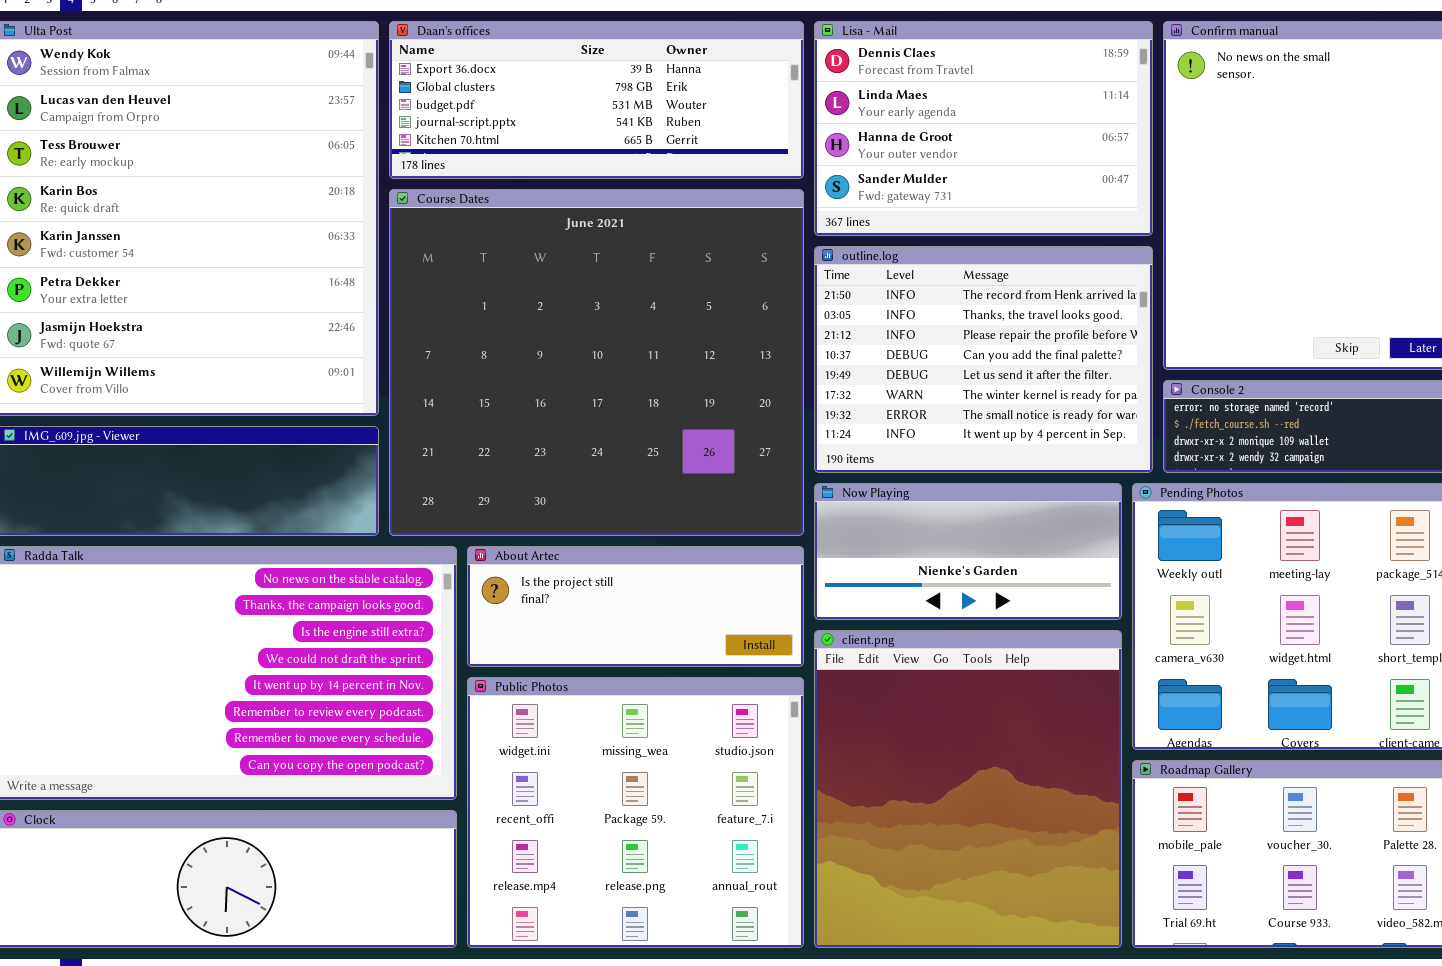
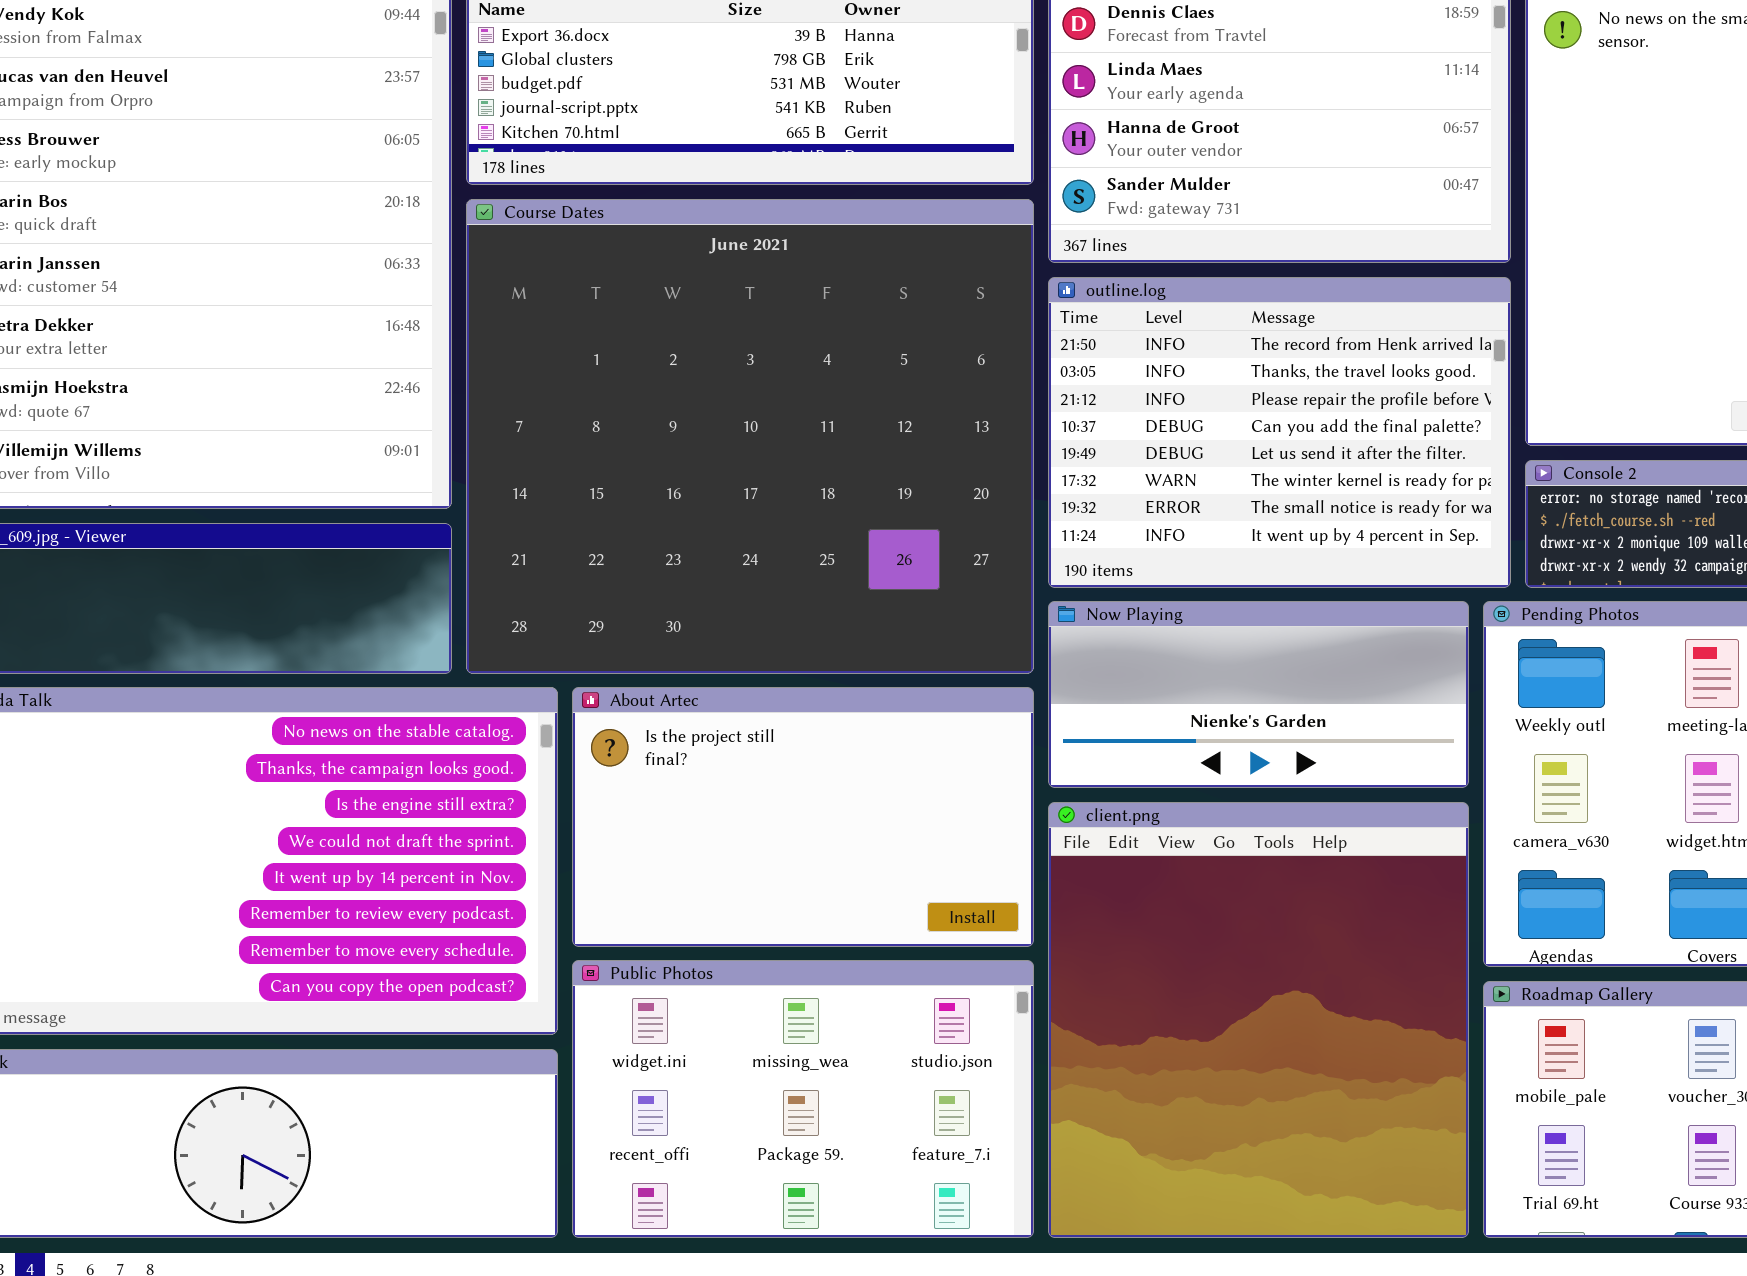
About Artec: [467,546,804,667] -> [572,687,1034,947], resized
Public Photos: [467,677,804,948] -> [572,960,1034,1238], resized

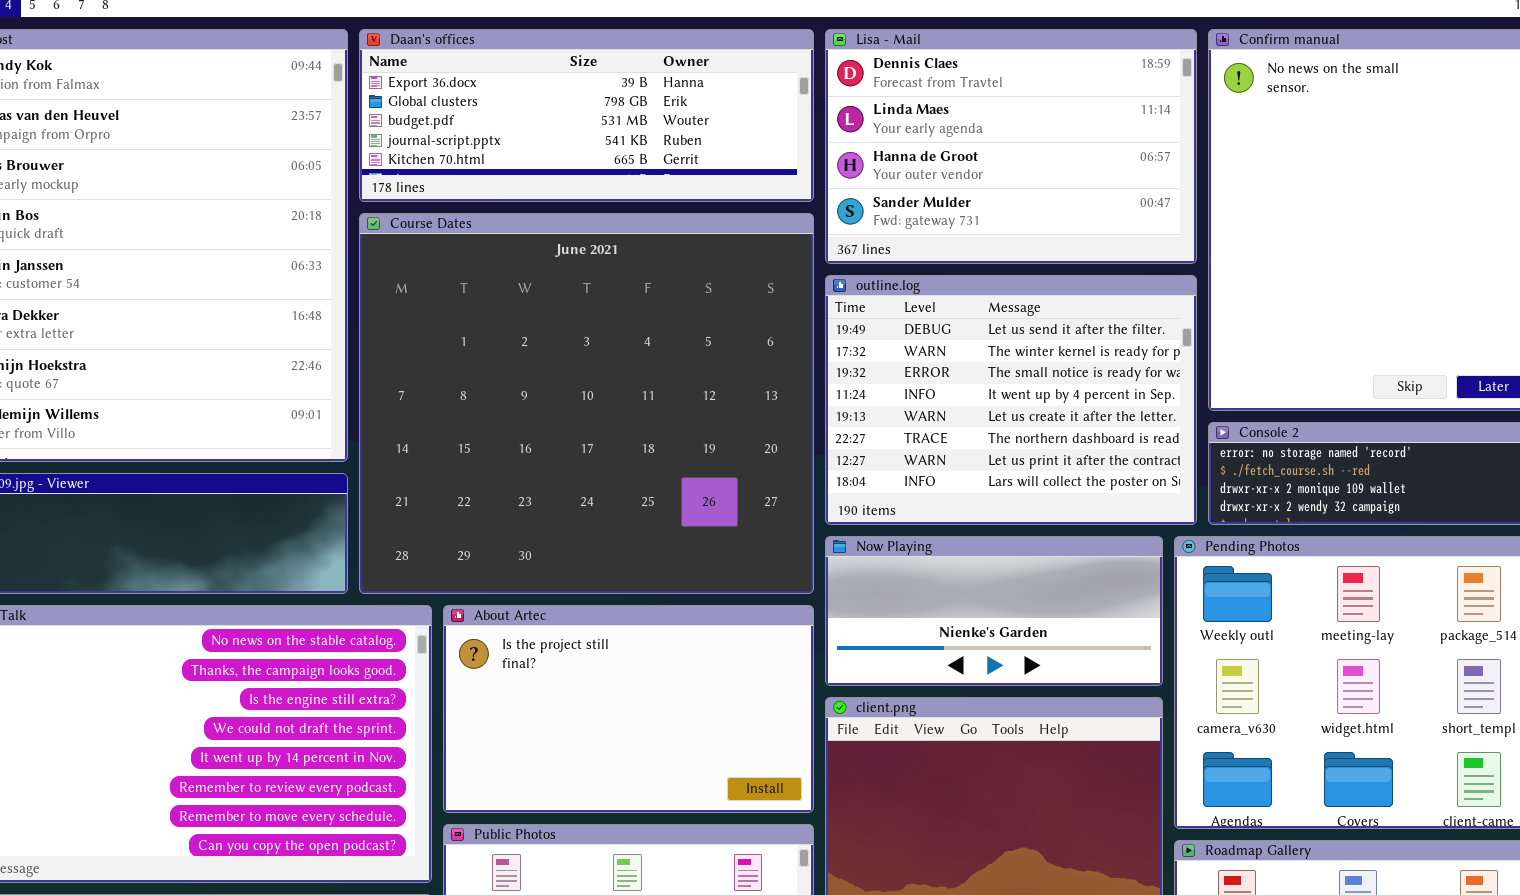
outline.log: [1048,277,1511,588] -> [825,275,1197,525], scrolled down 4 rows

